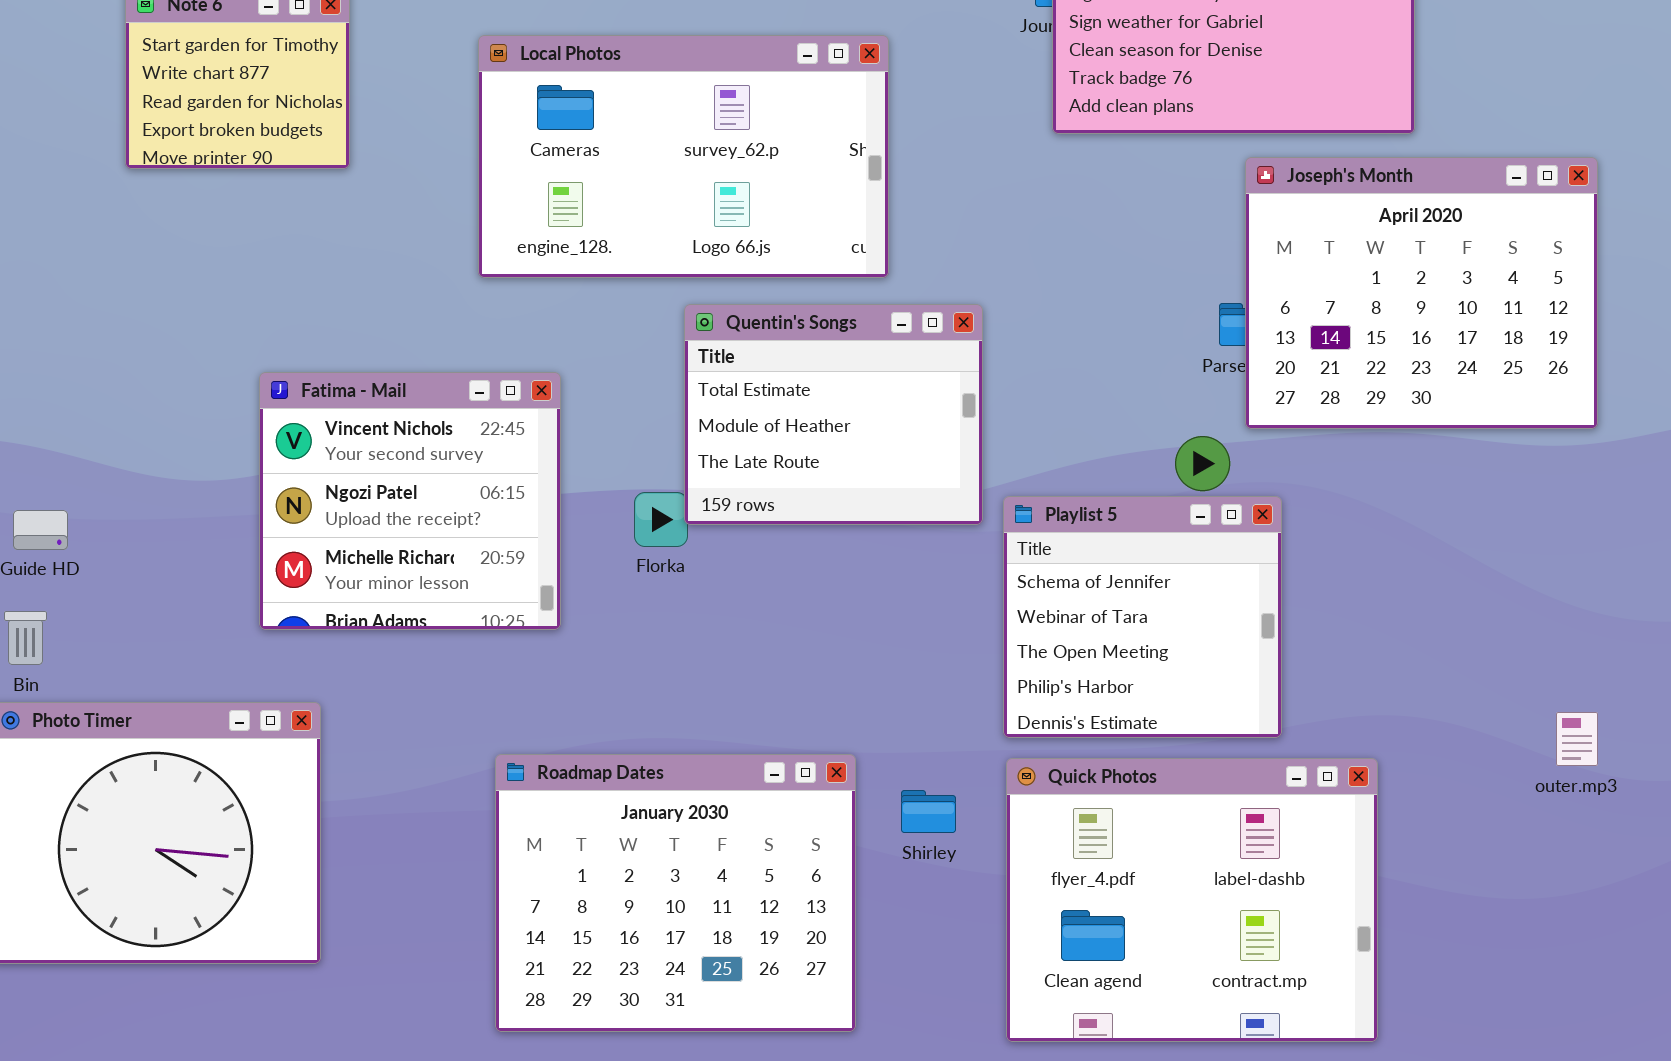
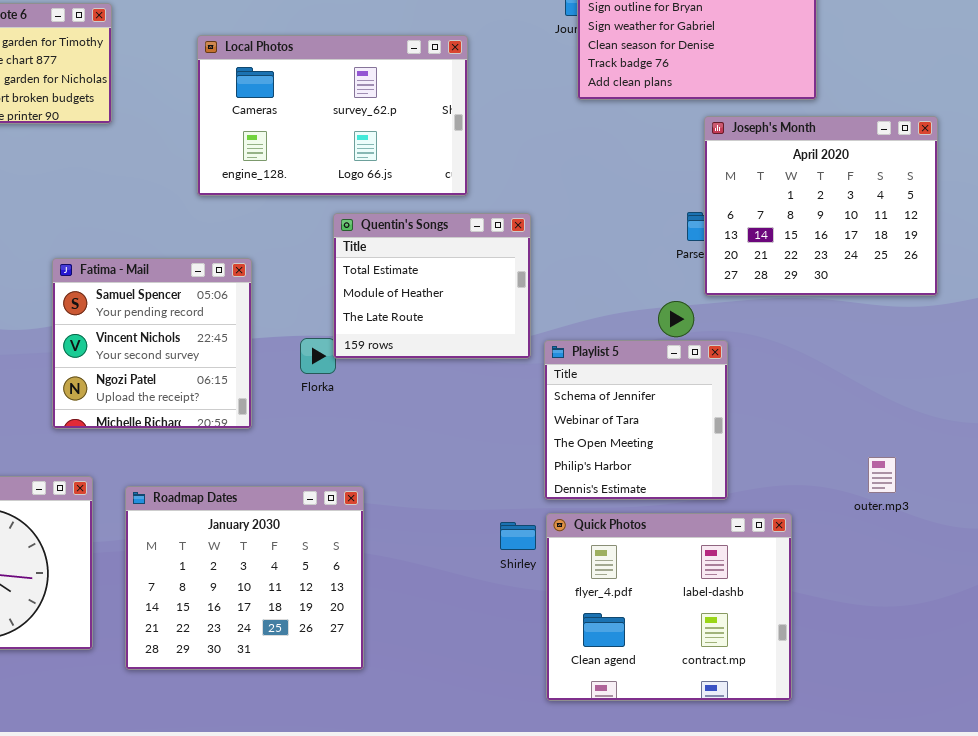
Fatima - Mail: [259,372,561,630] -> [52,258,252,429], scrolled up 1 row
outer.mp3: [1556,712,1598,766] -> [868,457,896,493], moved
Roadmap Dates: [495,754,856,1032] -> [125,486,364,670], moved
Shirley: [901,790,956,833] -> [500,522,536,550], moved

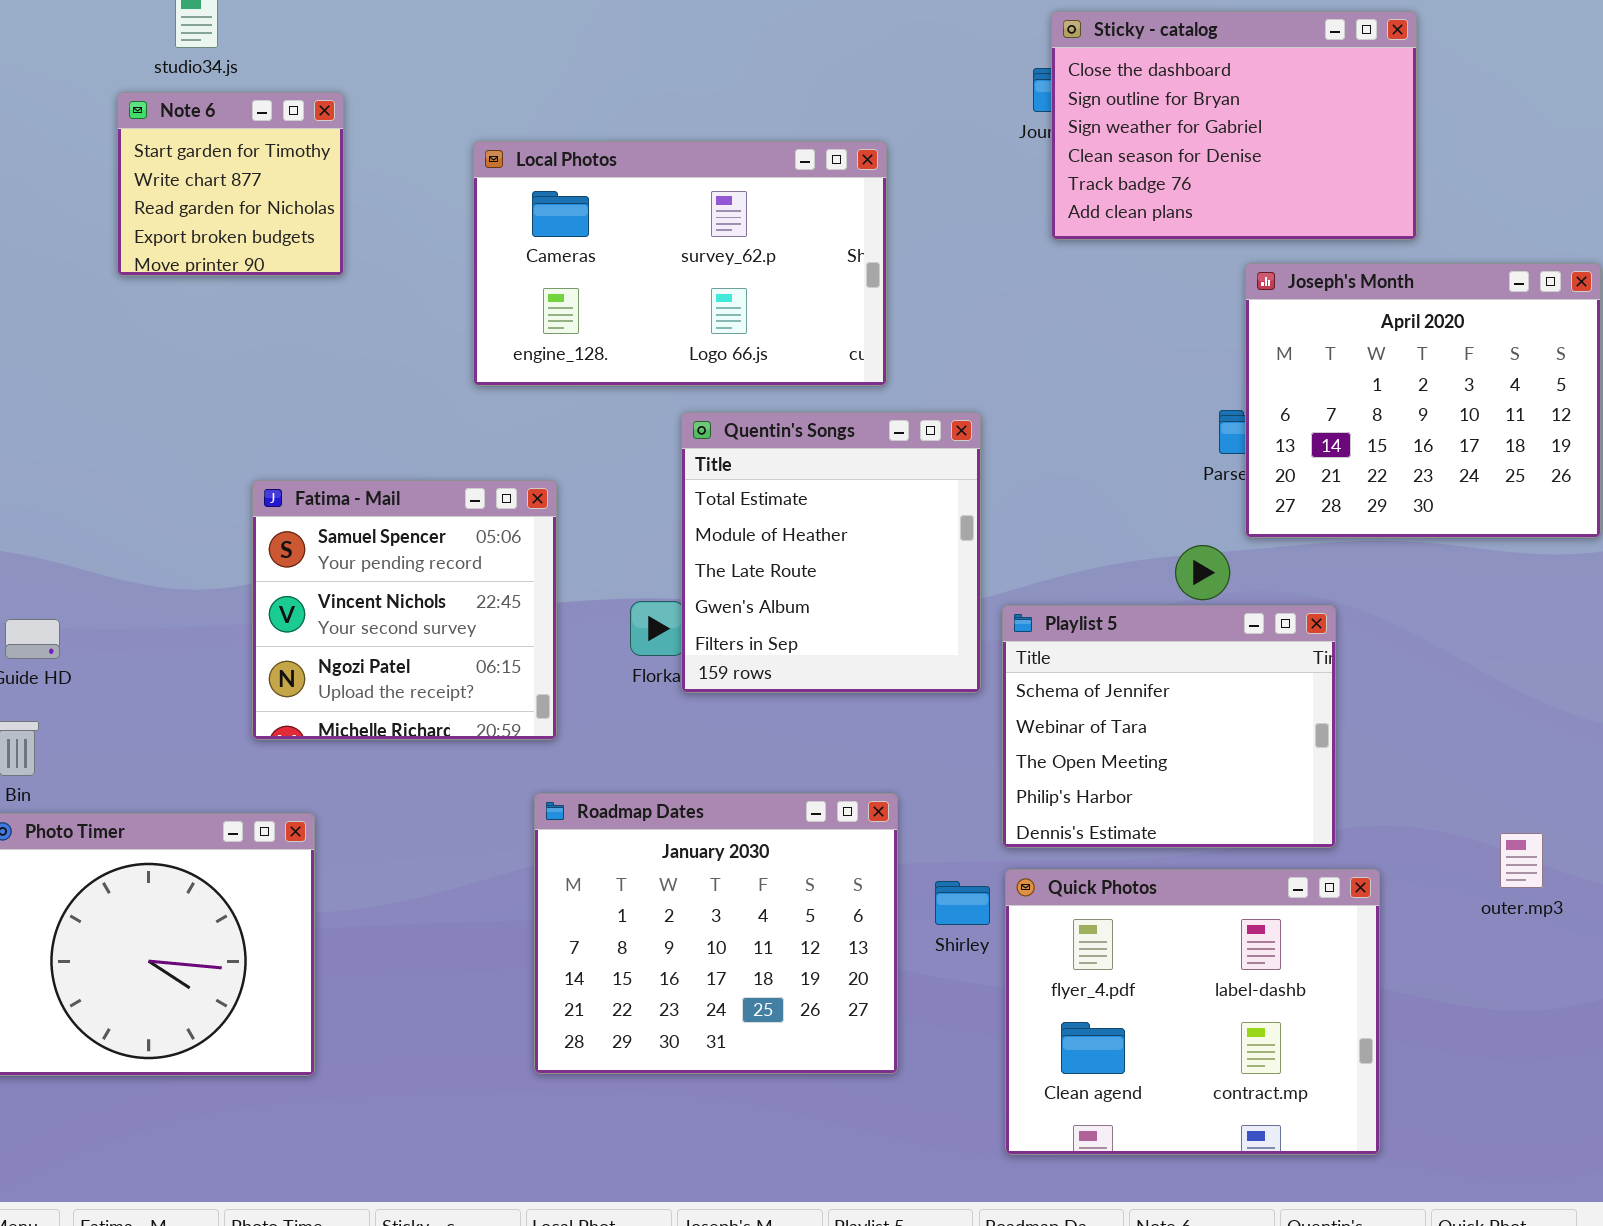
Quentin's Songs: [333,213,531,359] -> [681,412,981,693], resized
Playlist 5: [544,340,728,500] -> [1002,605,1336,848], resized
outer.mp3: [868,457,896,493] -> [1500,833,1543,888], moved
Roadmap Dates: [125,486,364,670] -> [534,793,898,1074], moved

